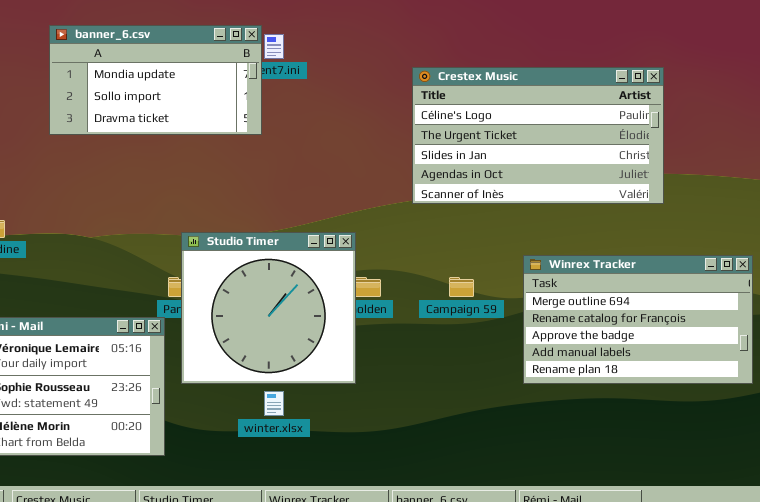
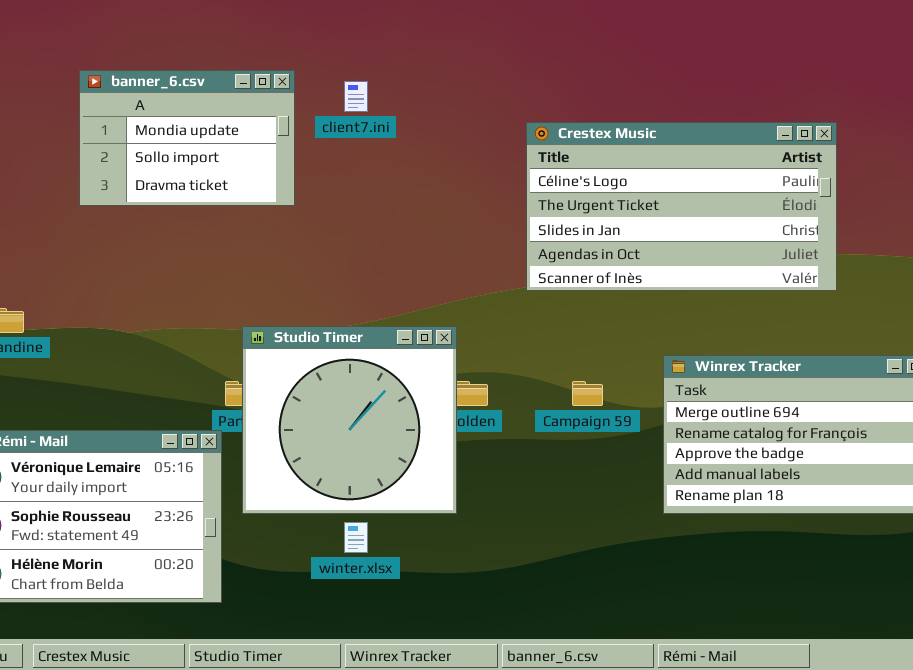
banner_6.csv: [49,25,262,135] -> [79,70,295,206], resized

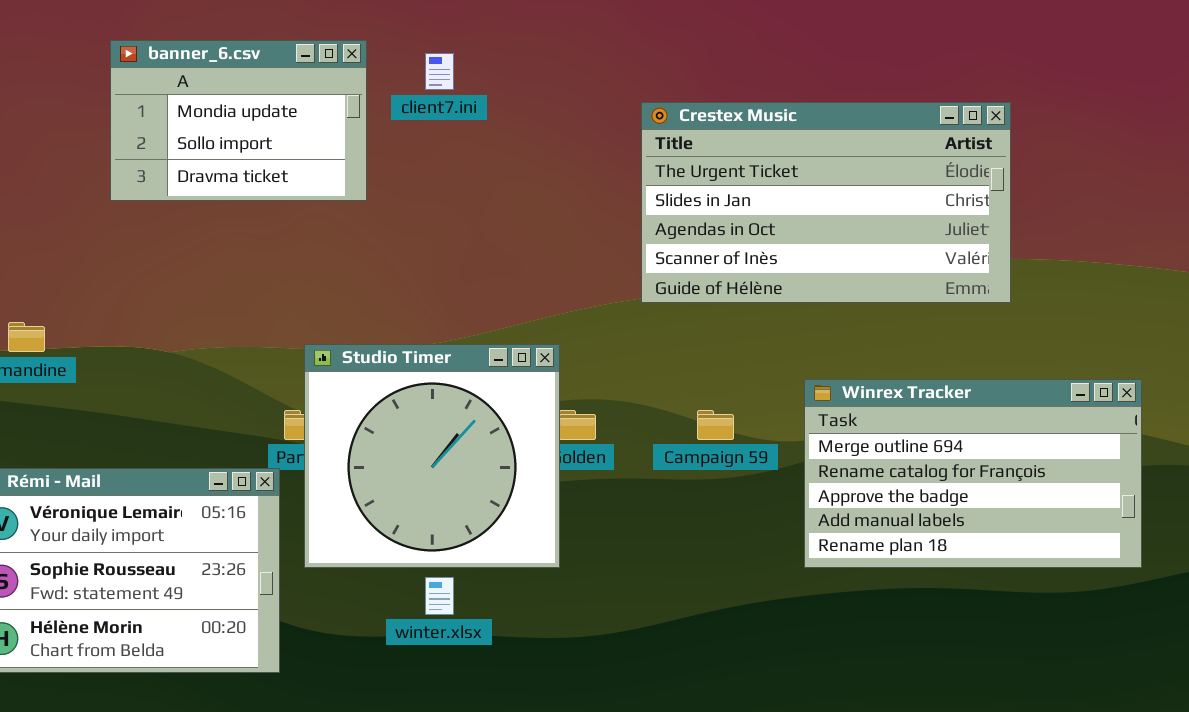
Crestex Music: [526,122,837,291] -> [641,102,1011,303], scrolled down 1 row

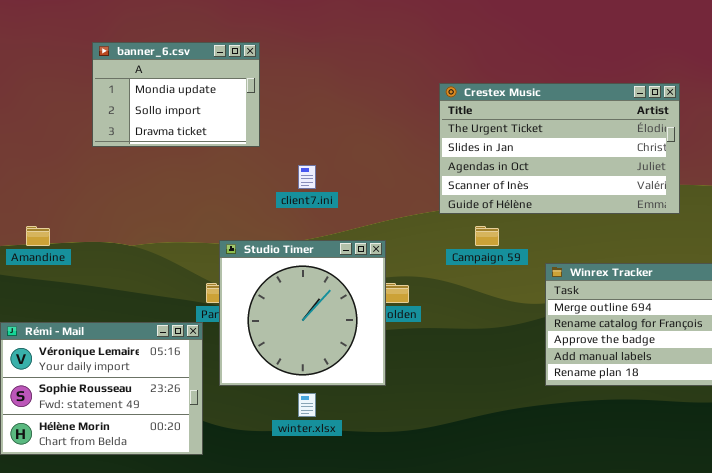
client7.ini: [425,53,454,90] -> [298,165,316,189], moved
Campaign 59: [697,410,734,440] -> [475,226,499,246], moved

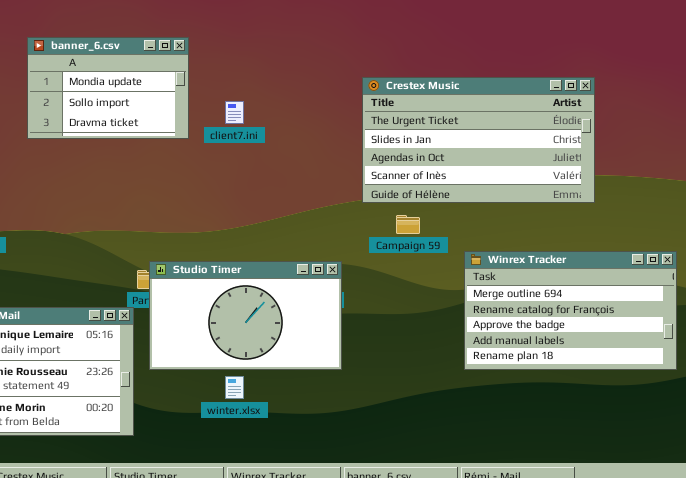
client7.ini: [298,165,316,189] -> [225,101,244,124], moved
Studio Timer: [219,240,386,386] -> [149,261,342,370], resized

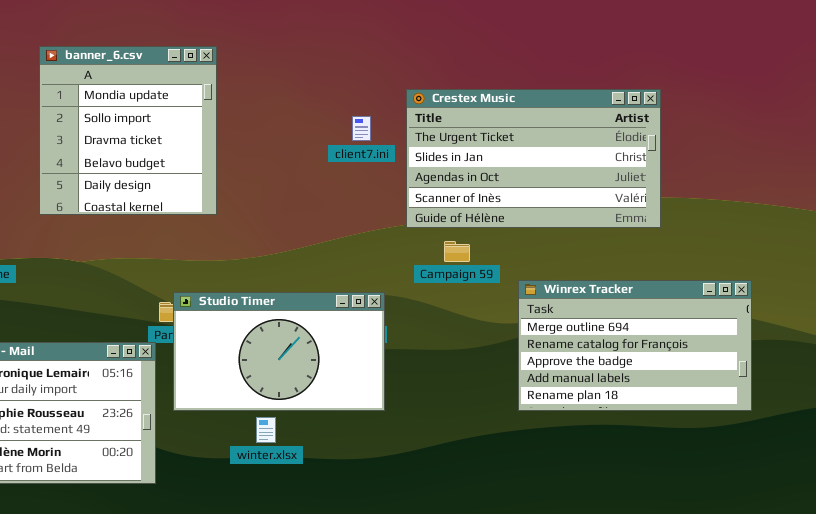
banner_6.csv: [27,37,189,139] -> [39,46,217,215], resized
client7.ini: [225,101,244,124] -> [352,116,371,141], moved

